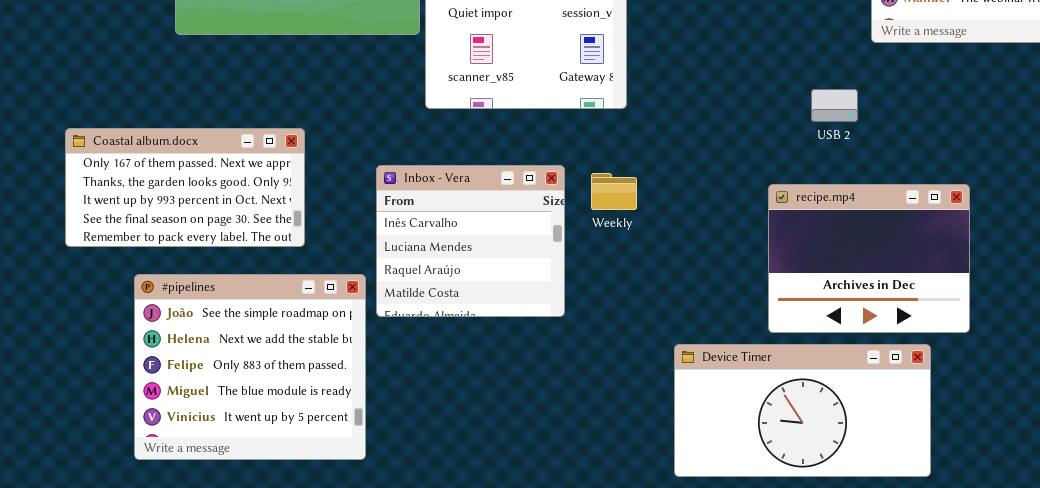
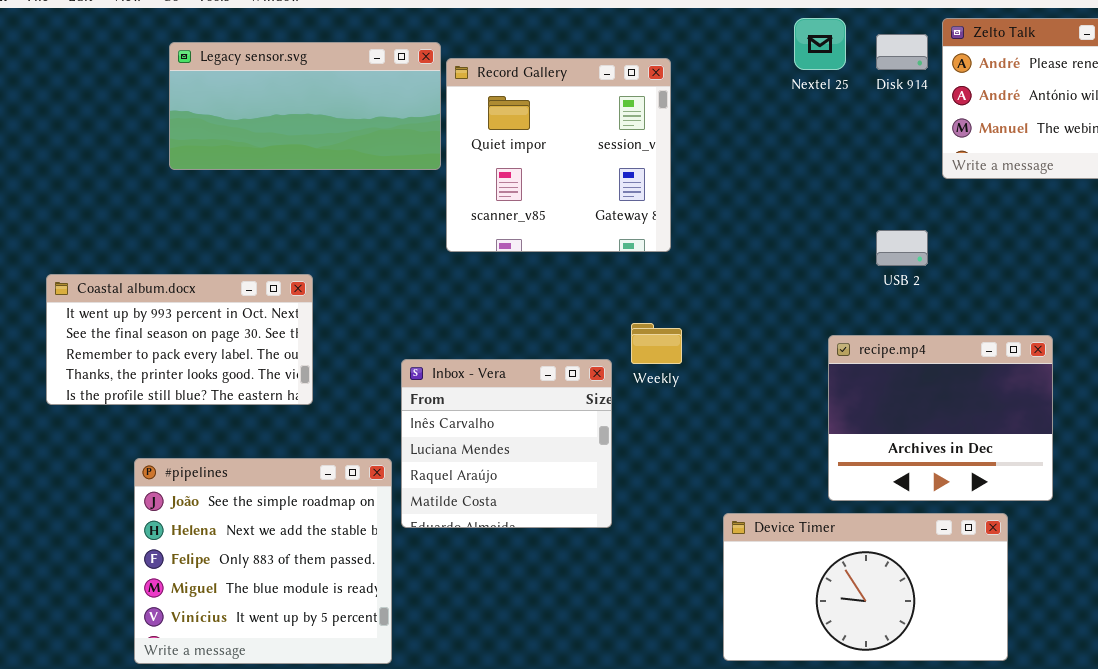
Coastal album.docx: [65,128,305,247] -> [46,274,313,405], scrolled down 2 rows
Inbox - Vera: [376,165,565,317] -> [401,359,612,528], moved
#pipelines: [134,274,366,460] -> [134,458,392,664], moved

